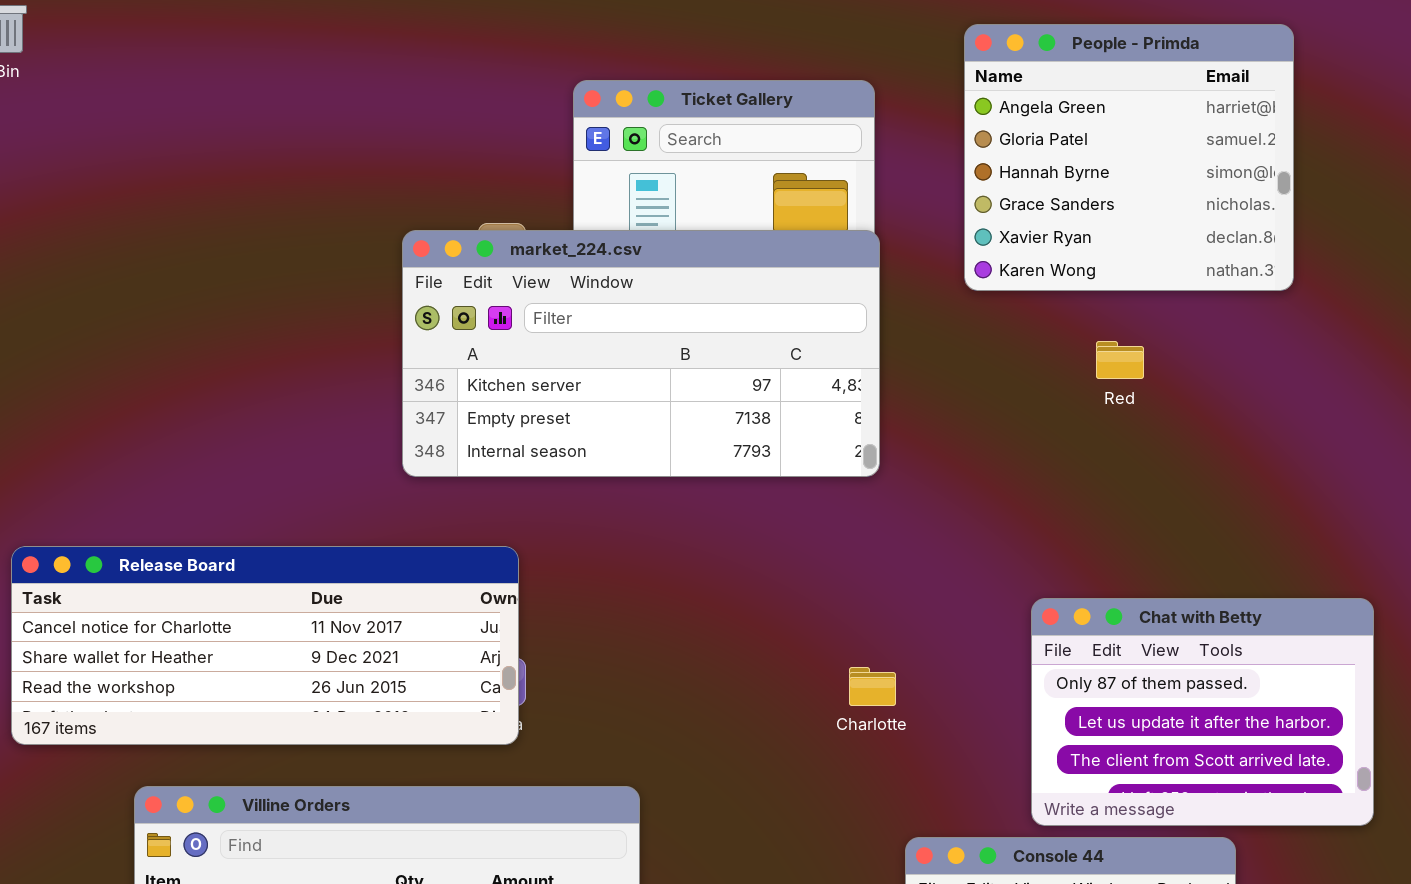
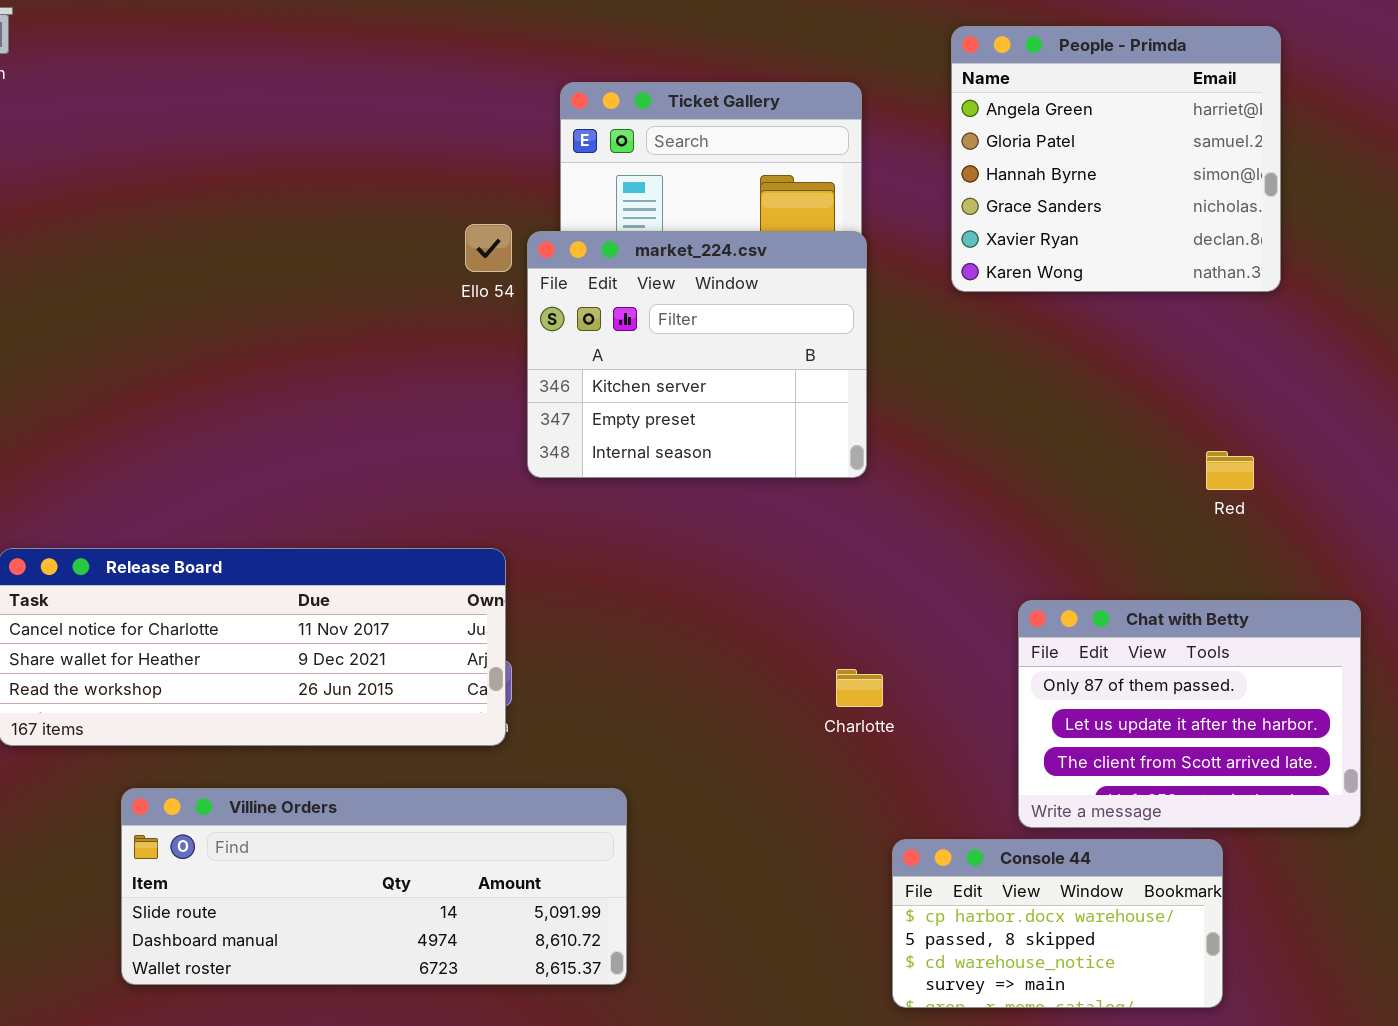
market_224.csv: [402,230,880,477] -> [527,231,867,478], resized
Red: [1096,341,1144,379] -> [1206,451,1254,490], moved

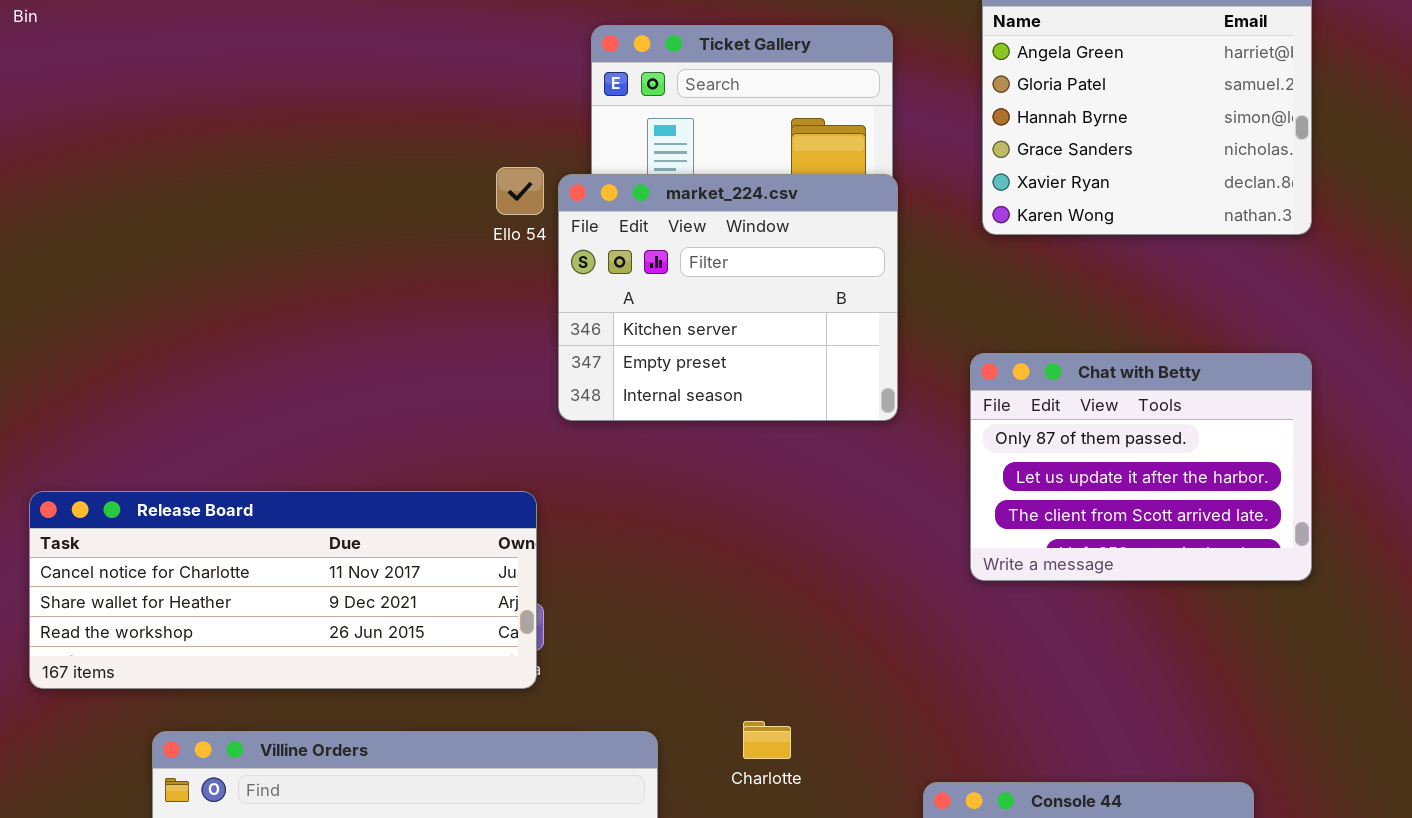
Chat with Betty: [1018,600,1361,828] -> [970,353,1312,581], moved
Charlotte: [836,669,883,707] -> [743,721,791,759], moved

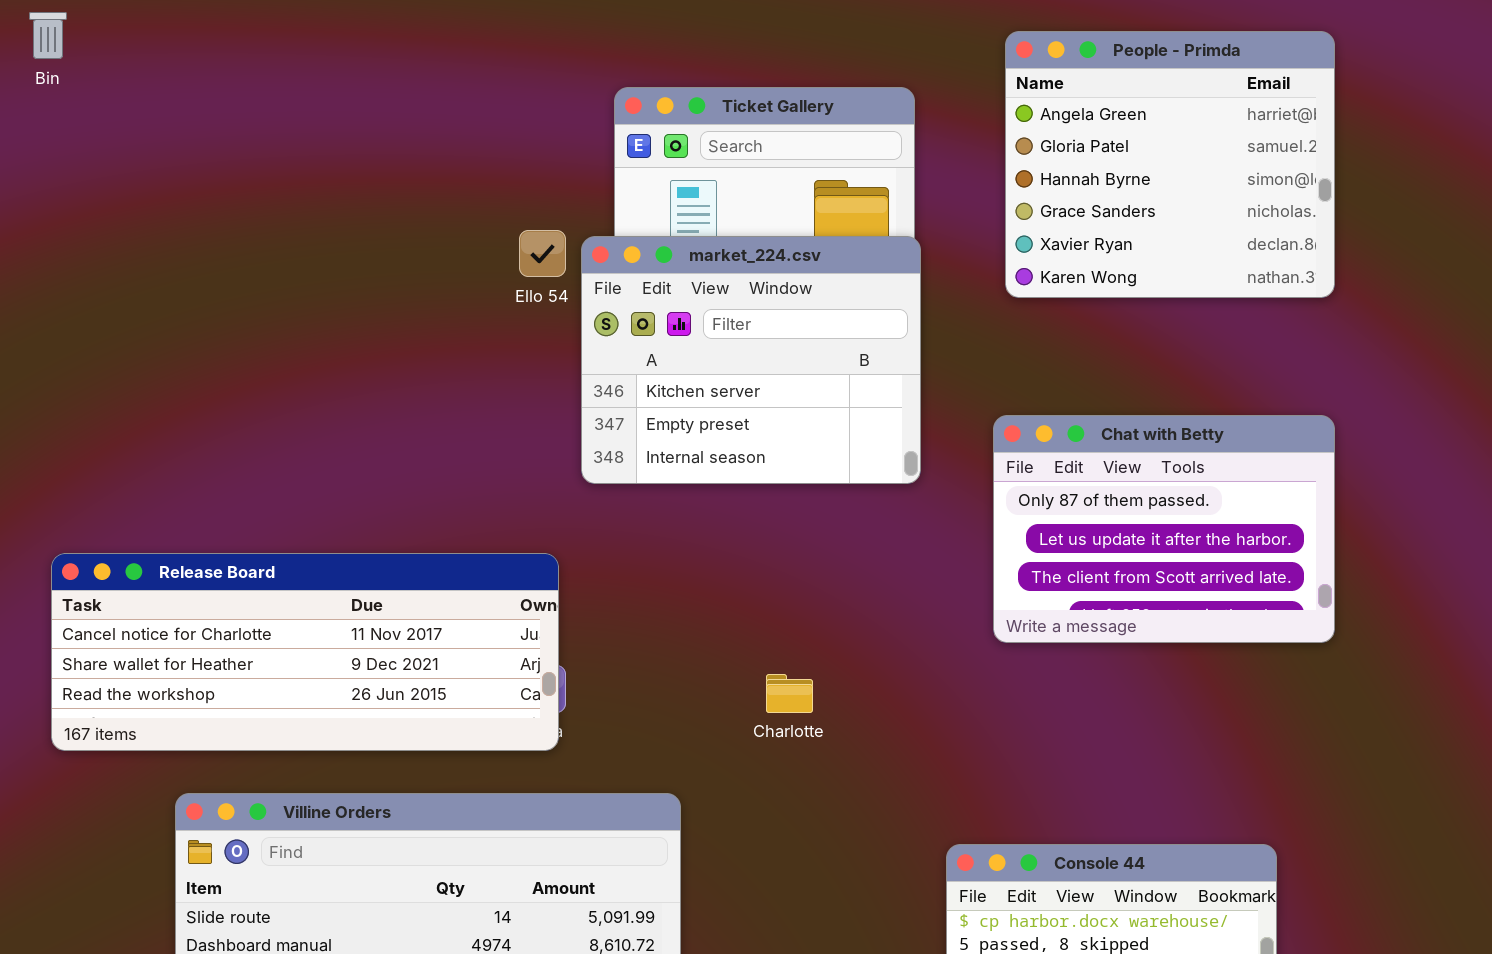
Charlotte: [743,721,791,759] -> [766,674,813,713], moved

